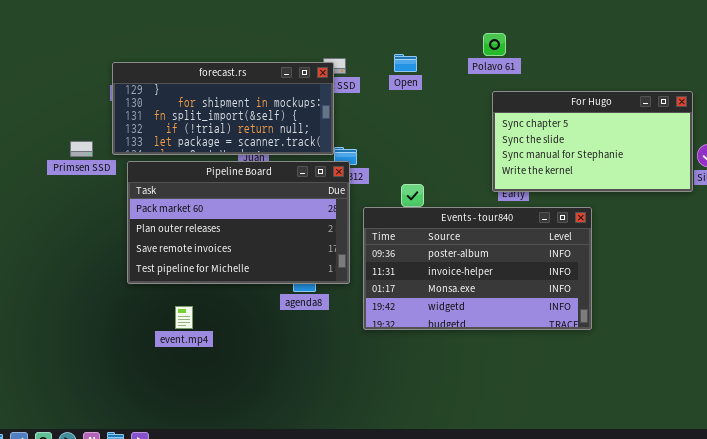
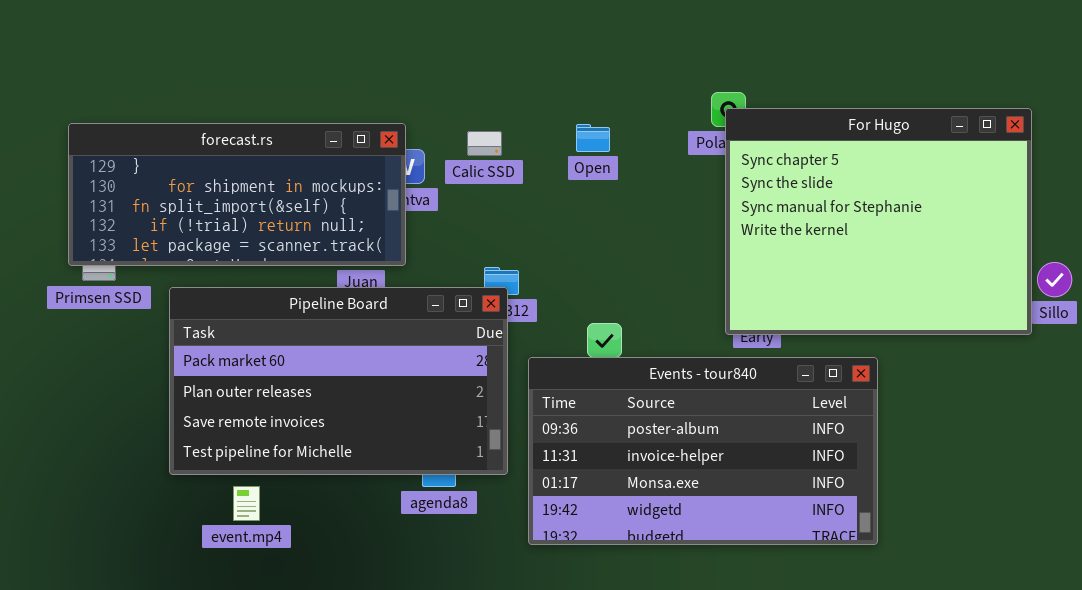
forecast.rs: [112,62,334,155] -> [68,123,406,266], moved
For Hugo: [492,91,693,192] -> [725,108,1032,335], resized
event.mp4: [175,306,193,329] -> [233,486,260,521], moved

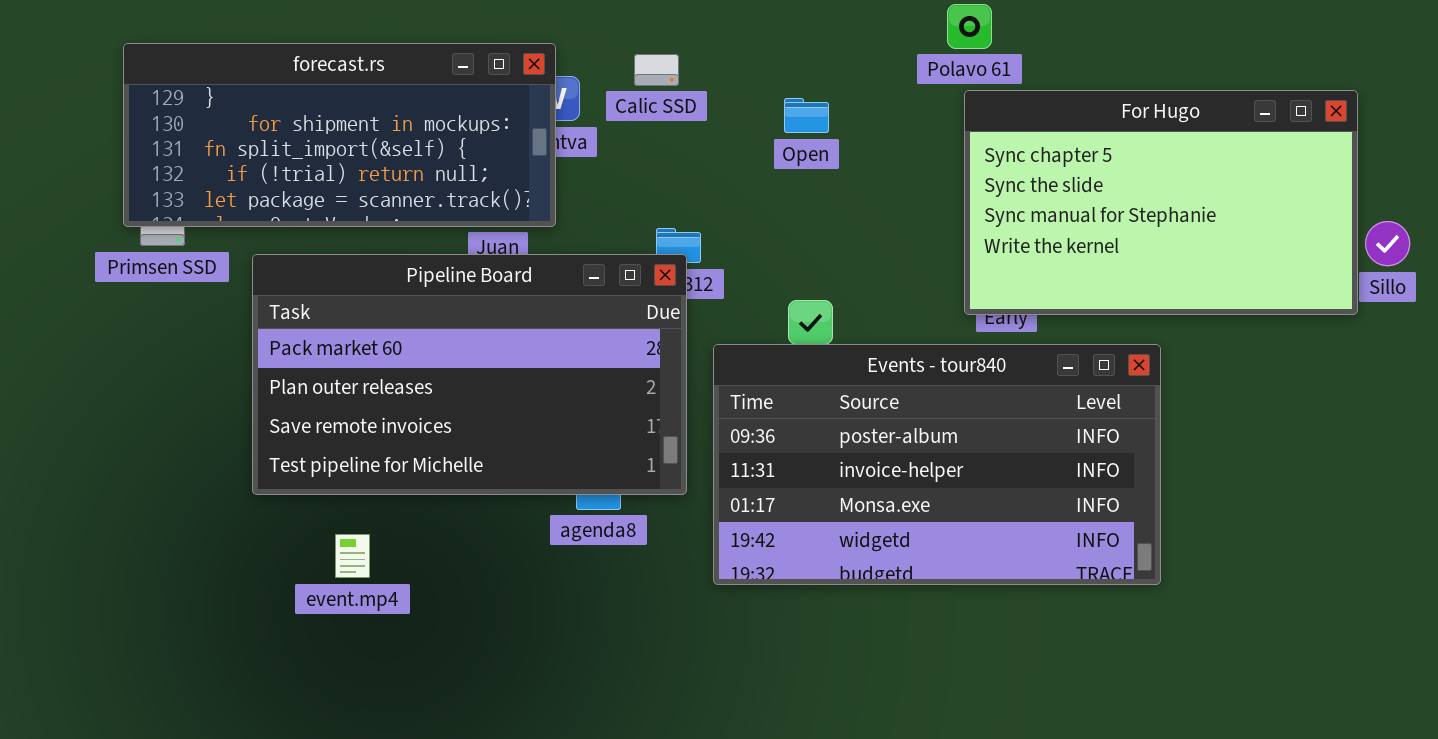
For Hugo: [725,108,1032,335] -> [964,90,1358,315], resized
Open: [576,124,610,152] -> [784,98,829,133], moved
event.mp4: [233,486,260,521] -> [335,534,370,578], moved

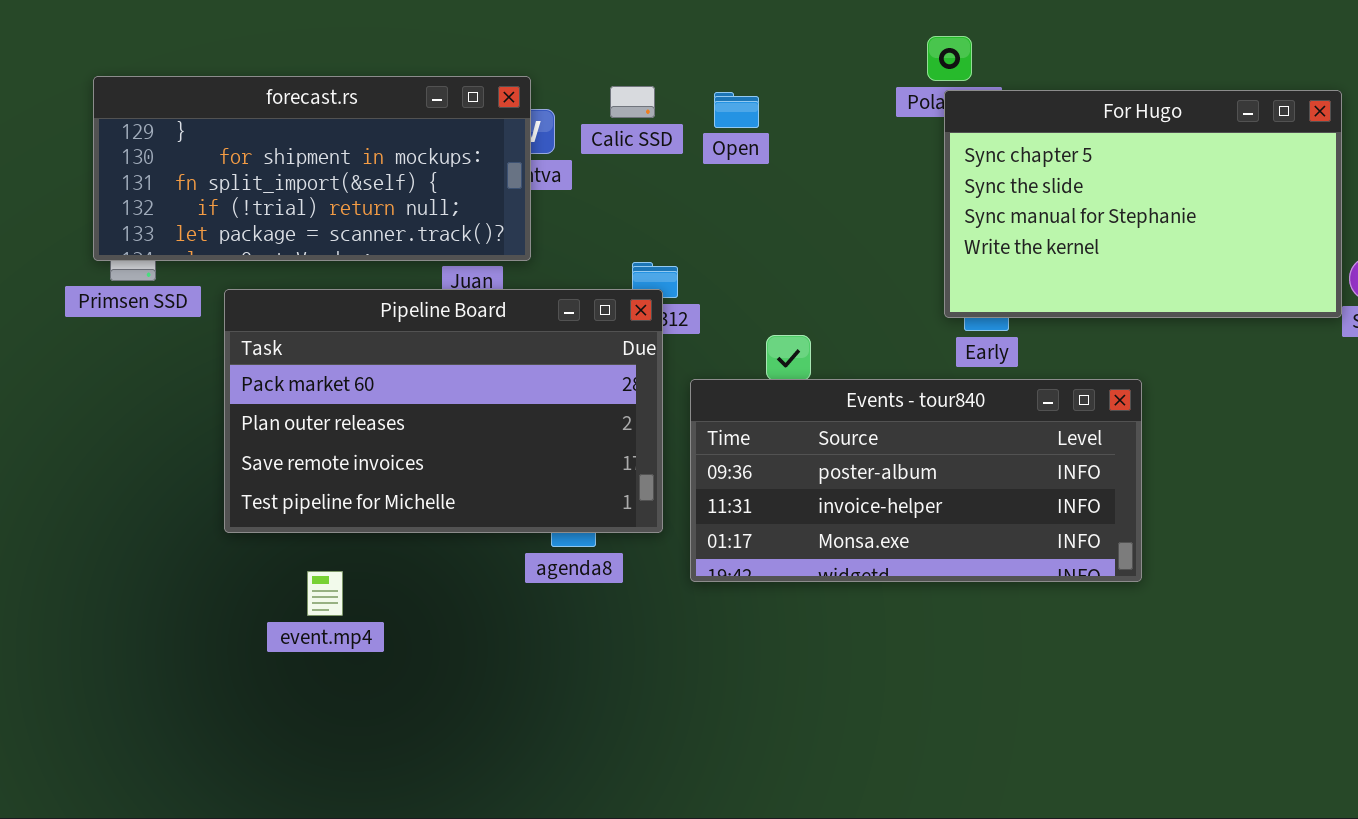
For Hugo: [964,90,1358,315] -> [944,90,1342,318], moved
Open: [784,98,829,133] -> [714,92,759,128], moved
Events - tour840: [713,344,1161,585] -> [690,379,1142,582], resized

